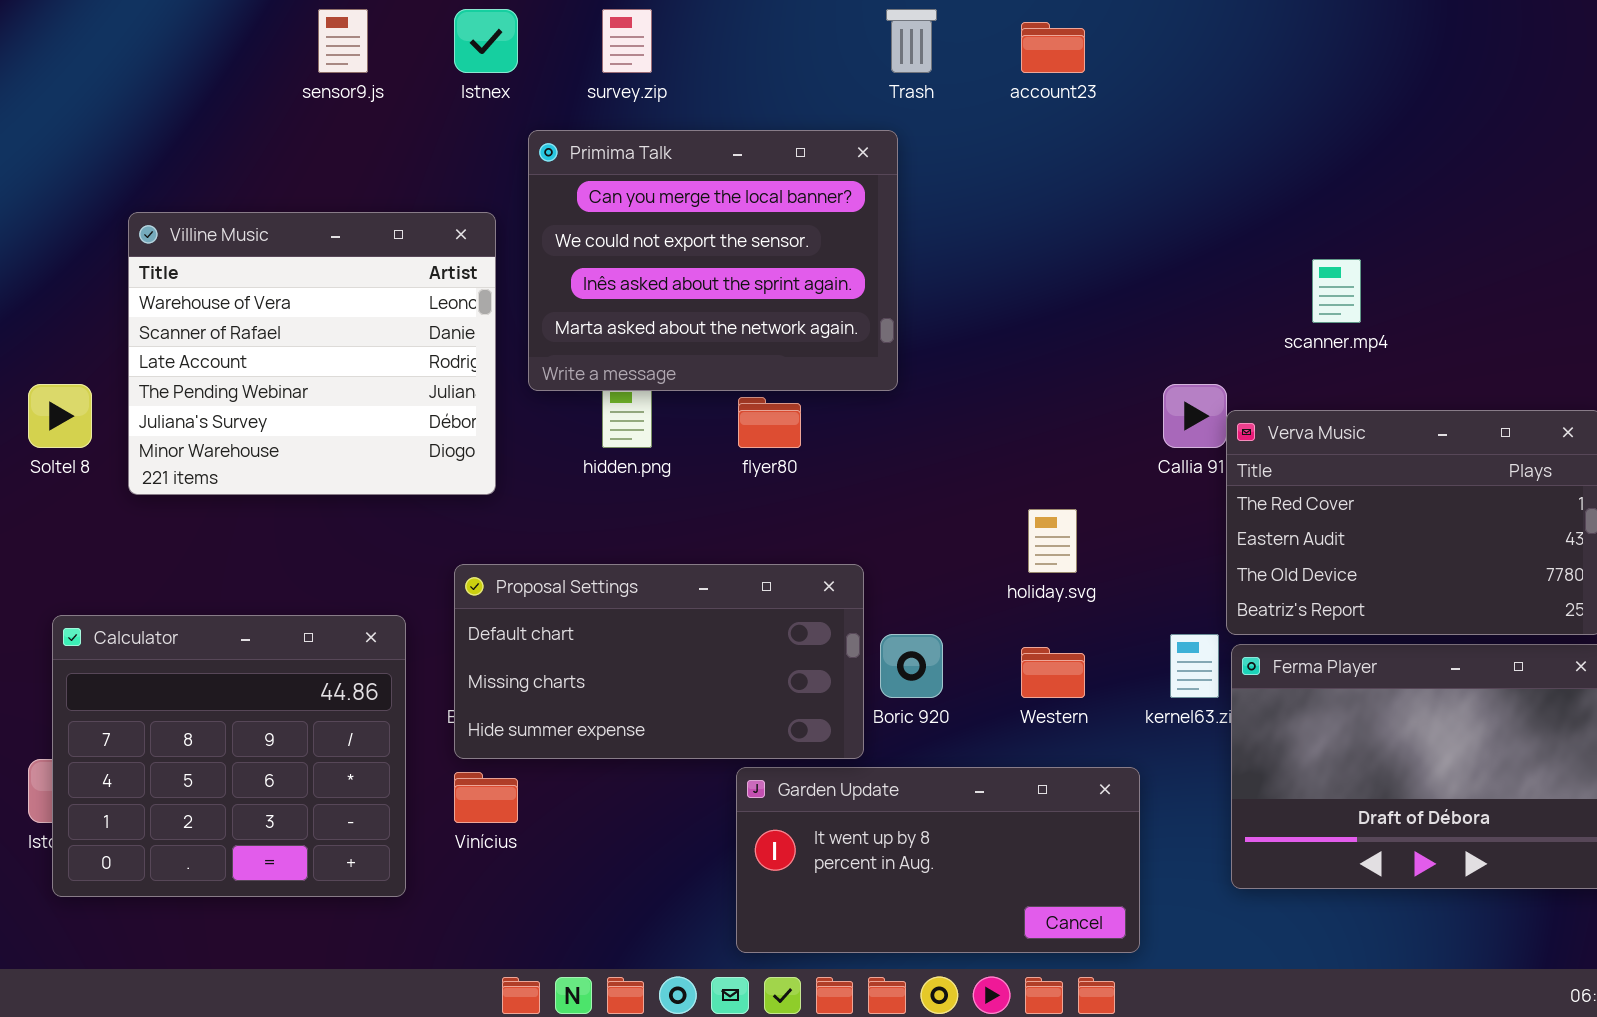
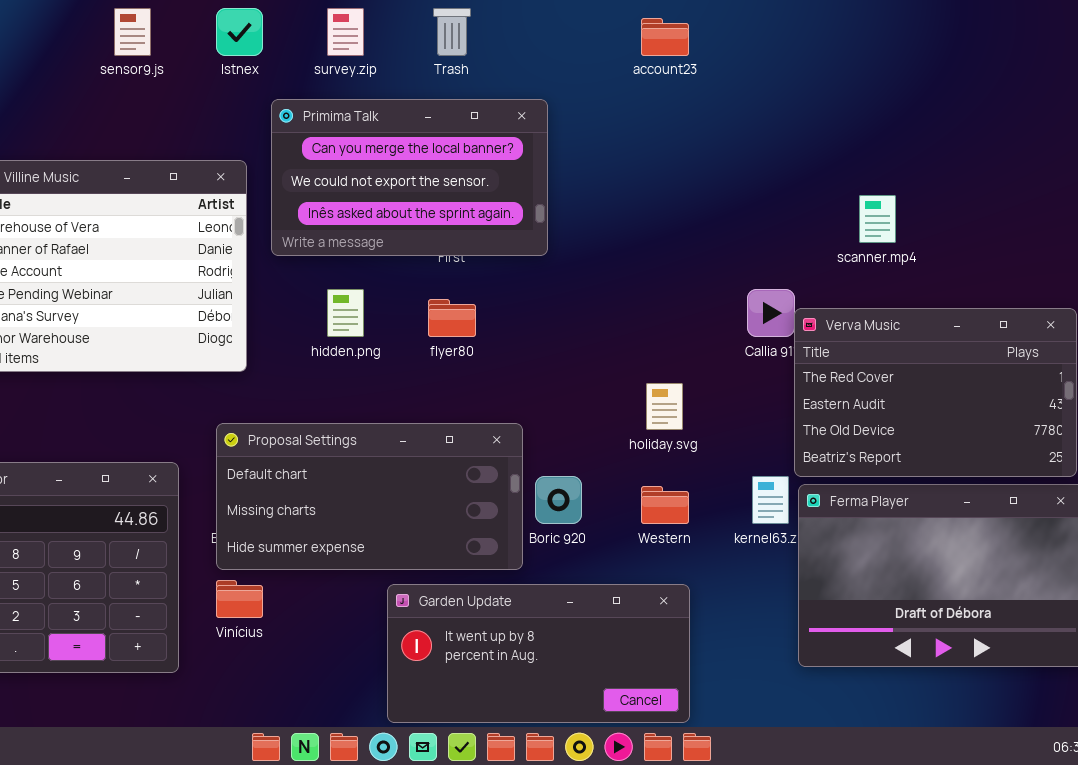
Trash: [886,9,937,73] -> [433,8,471,56], moved
Primima Talk: [528,130,898,391] -> [271,99,548,256], resized
Garden Update: [736,767,1140,953] -> [387,584,690,723], moved

